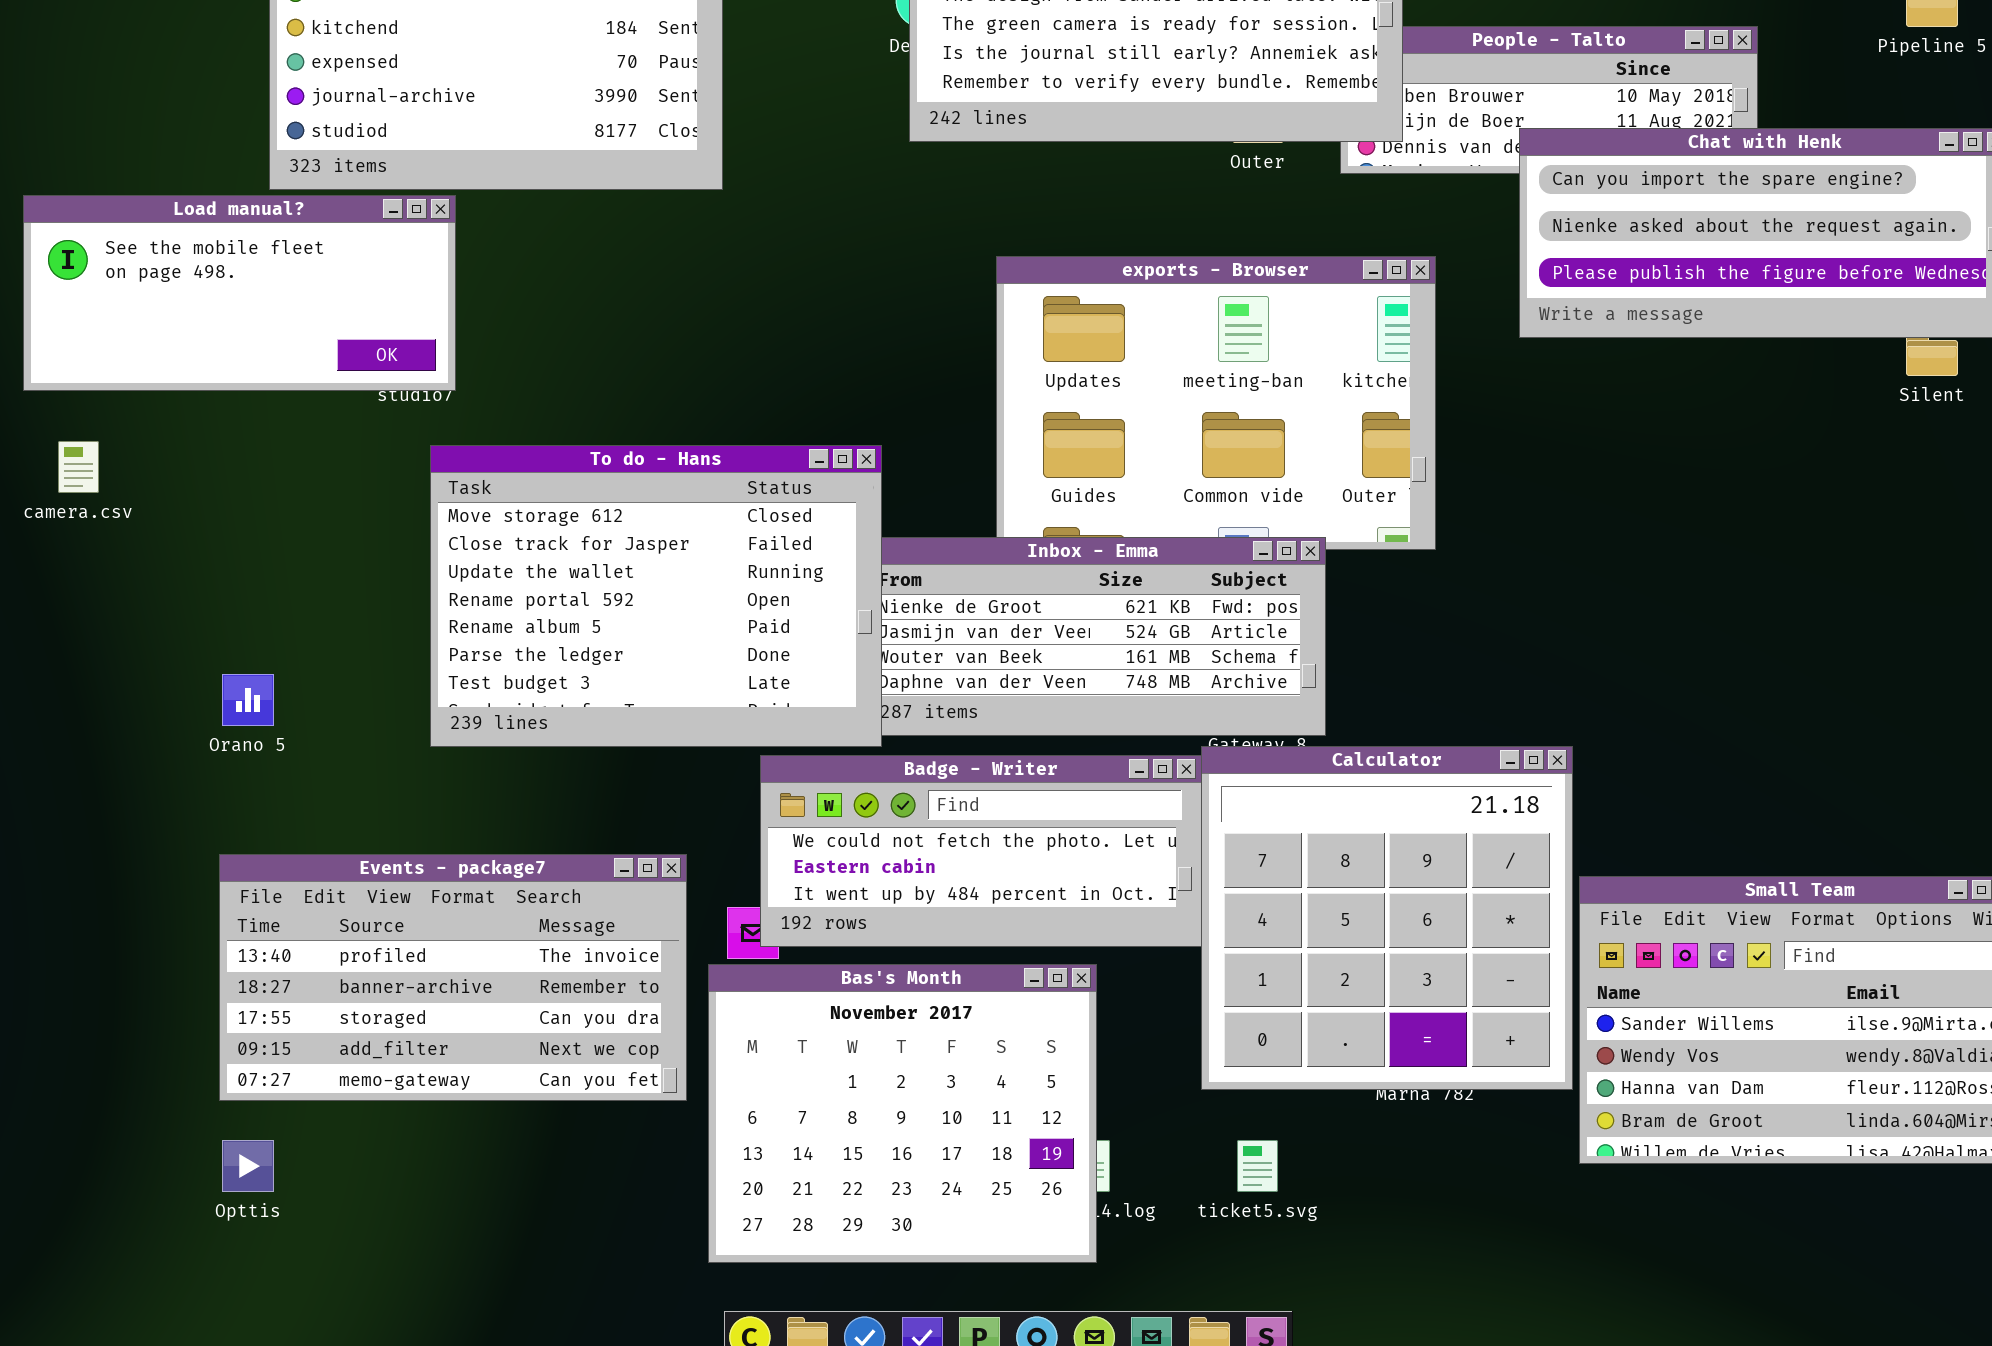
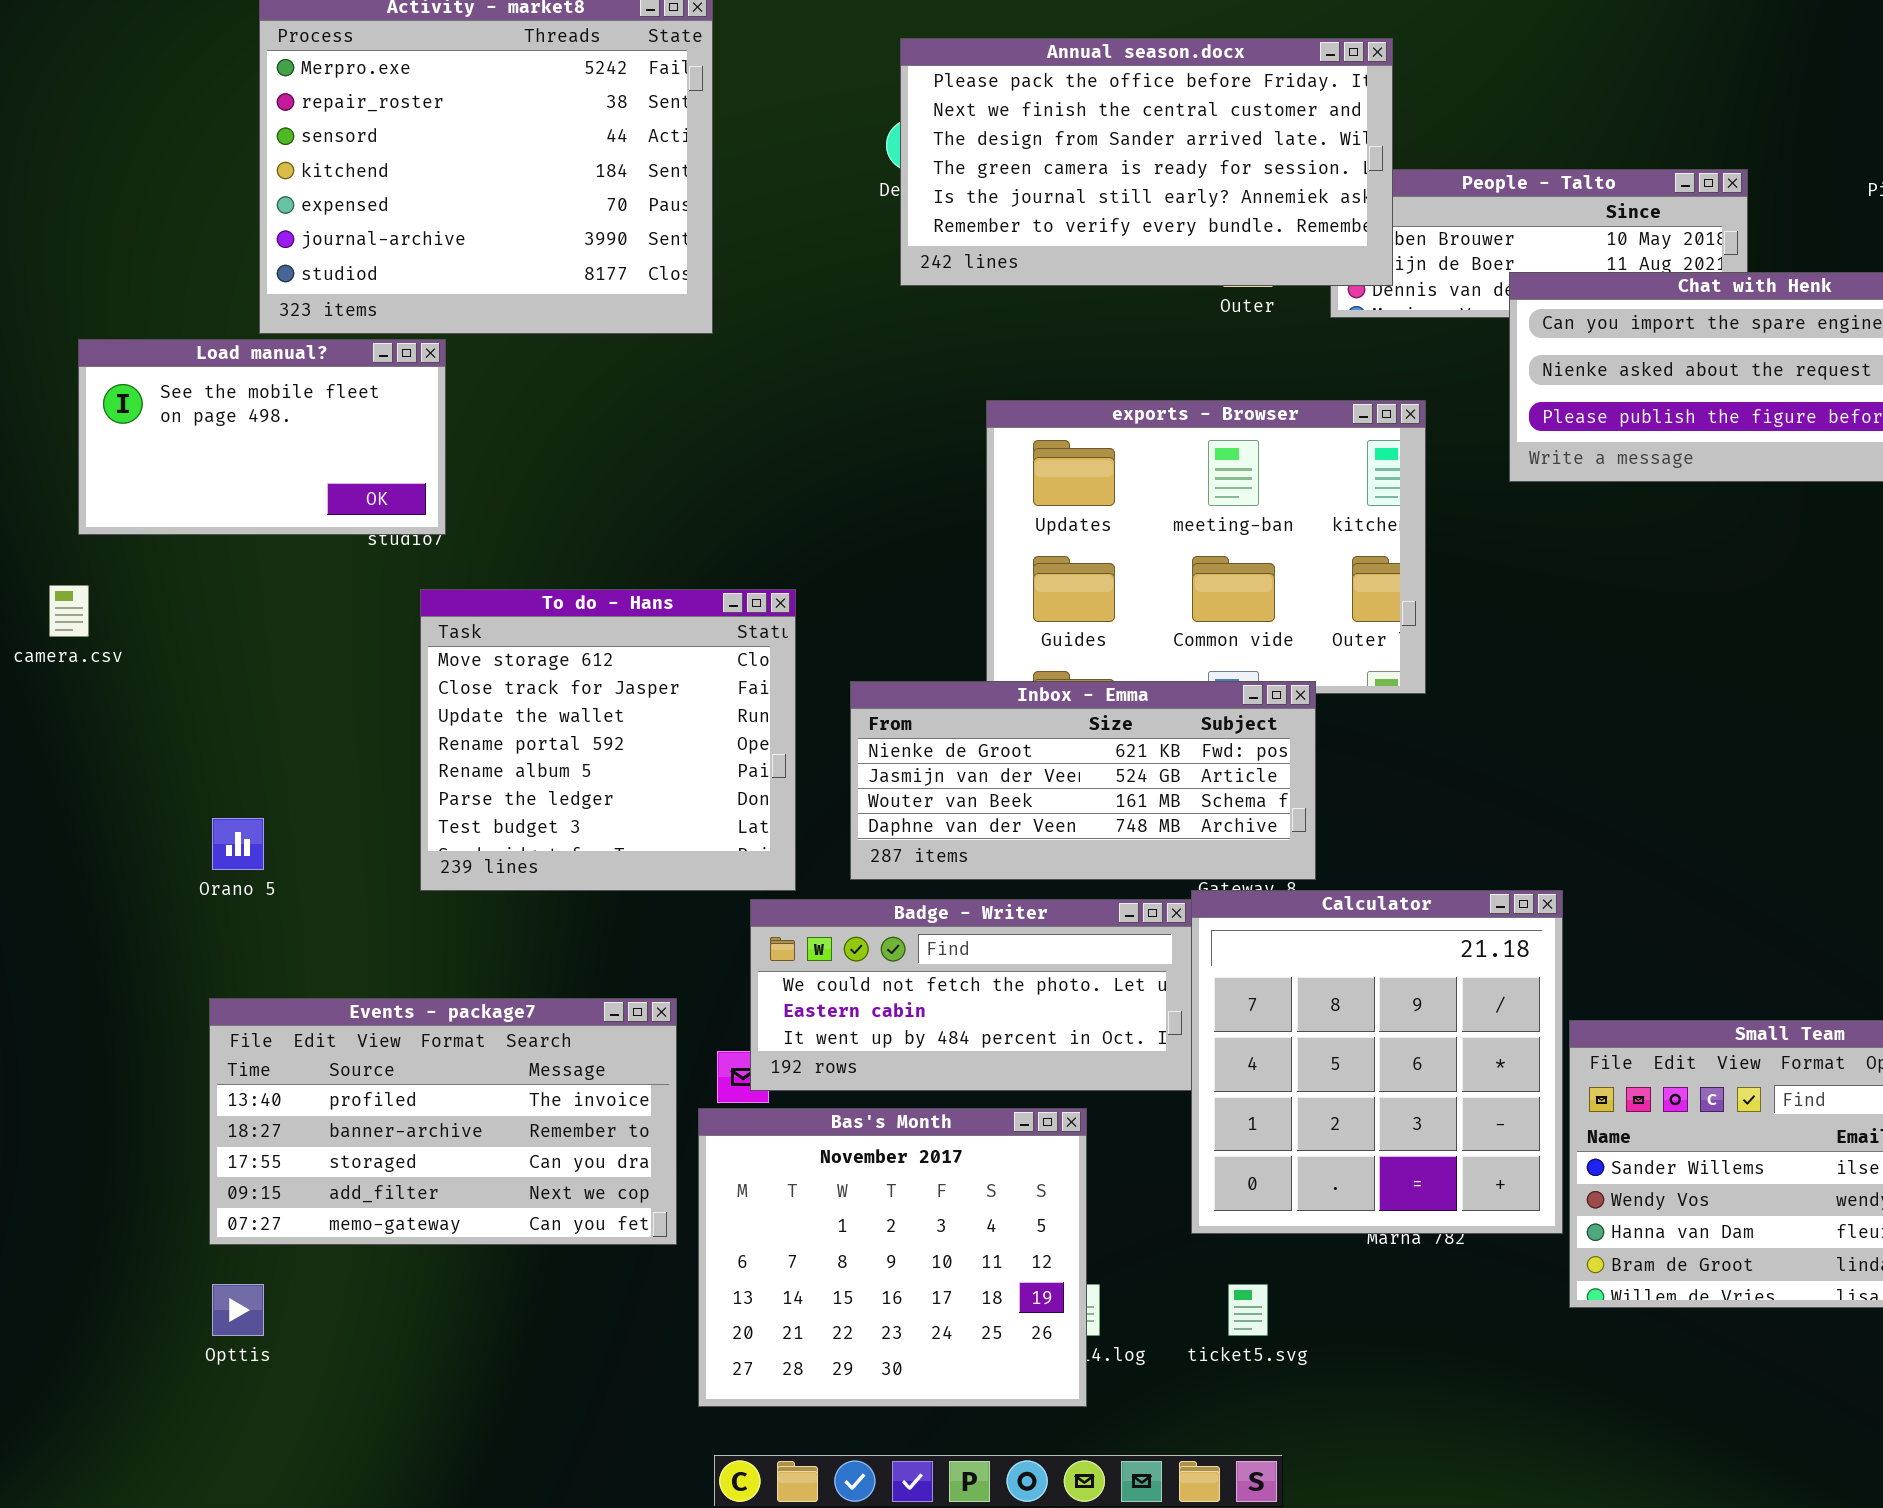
Load manual?: [23,195,456,391] -> [78,339,446,535], resized
To do - Hans: [430,445,882,747] -> [420,589,796,891], resized

